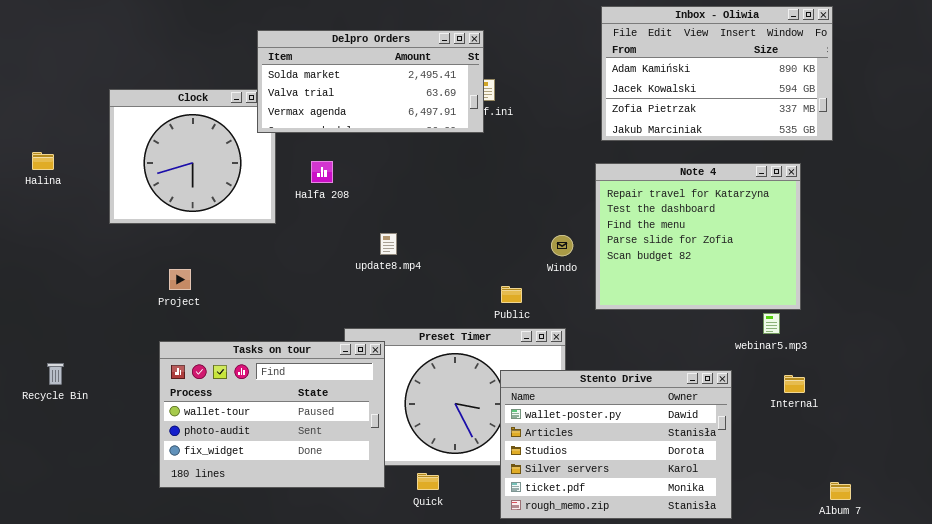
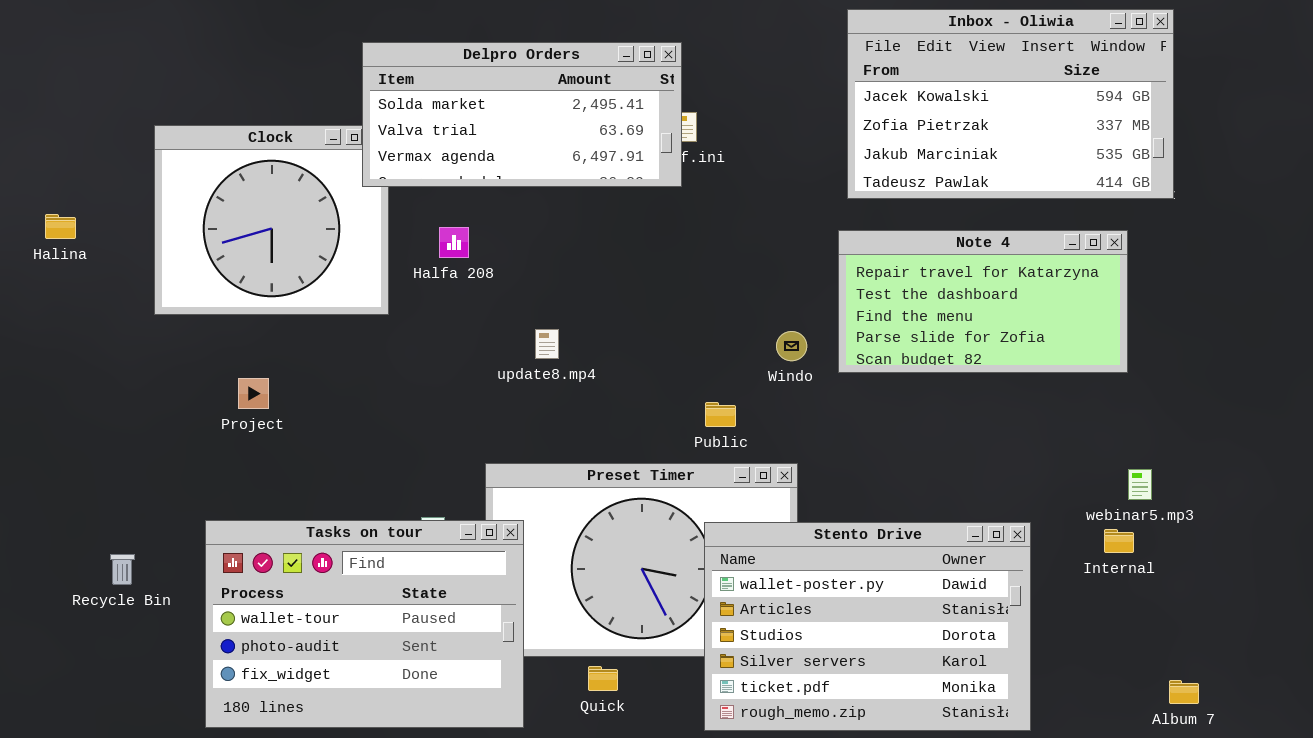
Inbox - Oliwia: [601,6,833,141] -> [847,9,1174,199], scrolled down 1 row
Note 4: [595,163,801,310] -> [838,230,1128,373], resized
webinar5.mp3: [763,313,780,334] -> [1128,469,1152,500], moved
Tasks on tour: [159,341,385,488] -> [205,520,524,728], moved
Recycle Bin: [47,363,64,385] -> [110,554,135,585], moved

